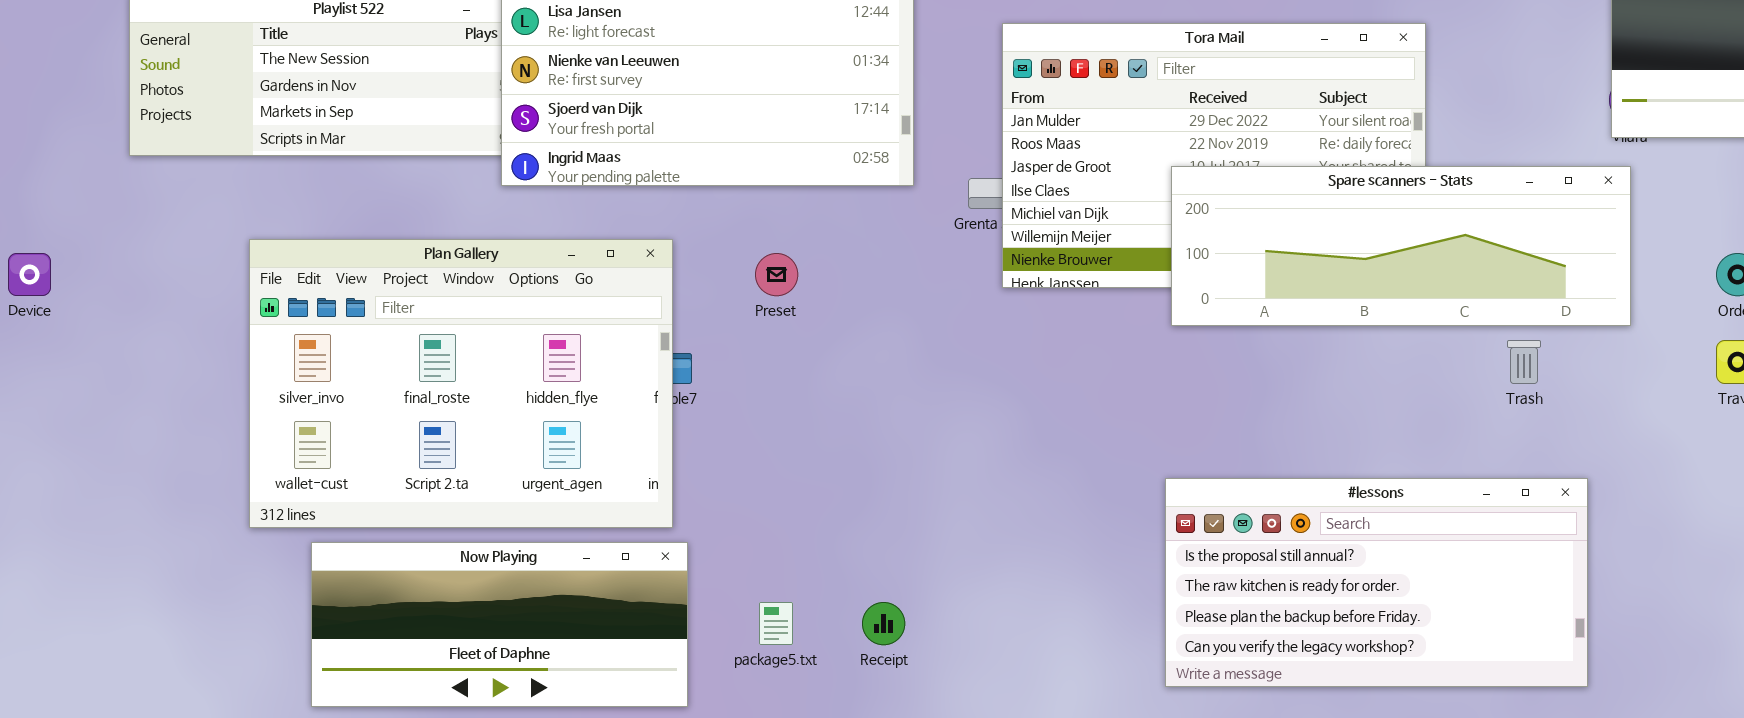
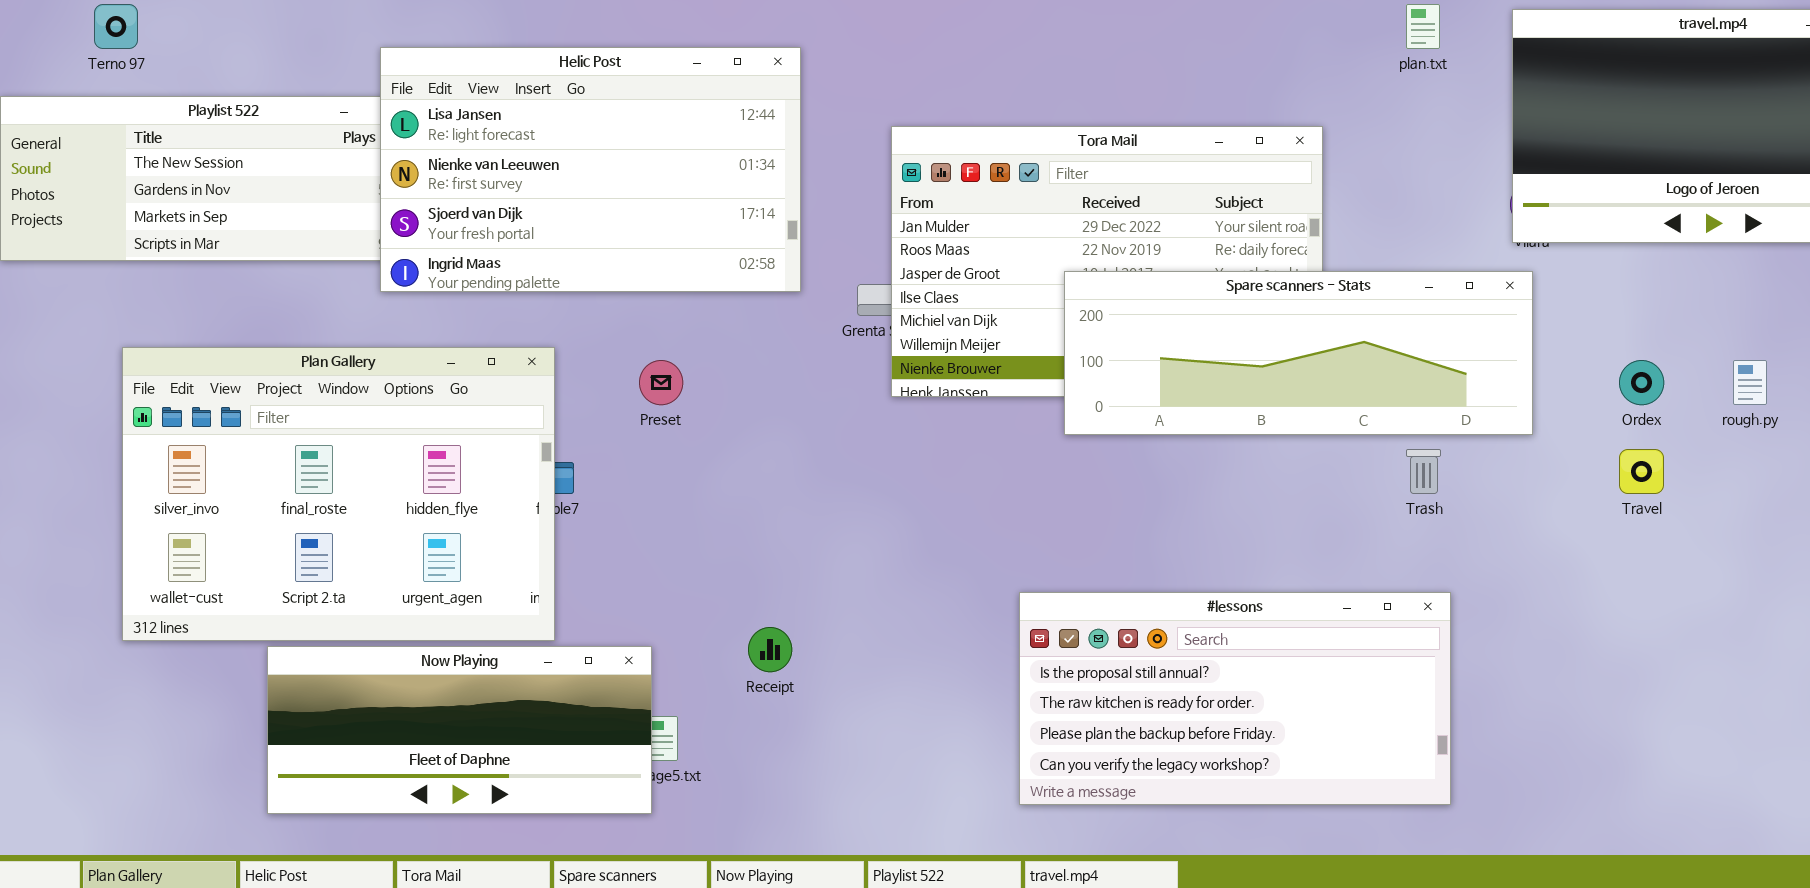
#lessons: [1165,478,1588,687] -> [1019,592,1451,805], moved
Now Playing: [311,542,688,707] -> [267,646,652,814], moved
Receipt: [862,602,905,645] -> [748,627,792,672], moved

